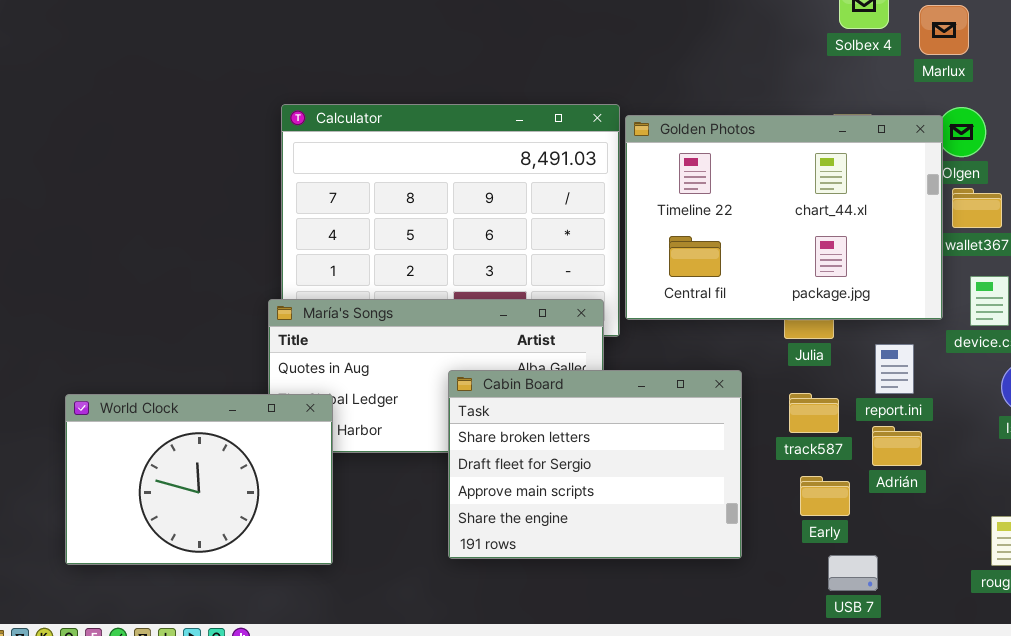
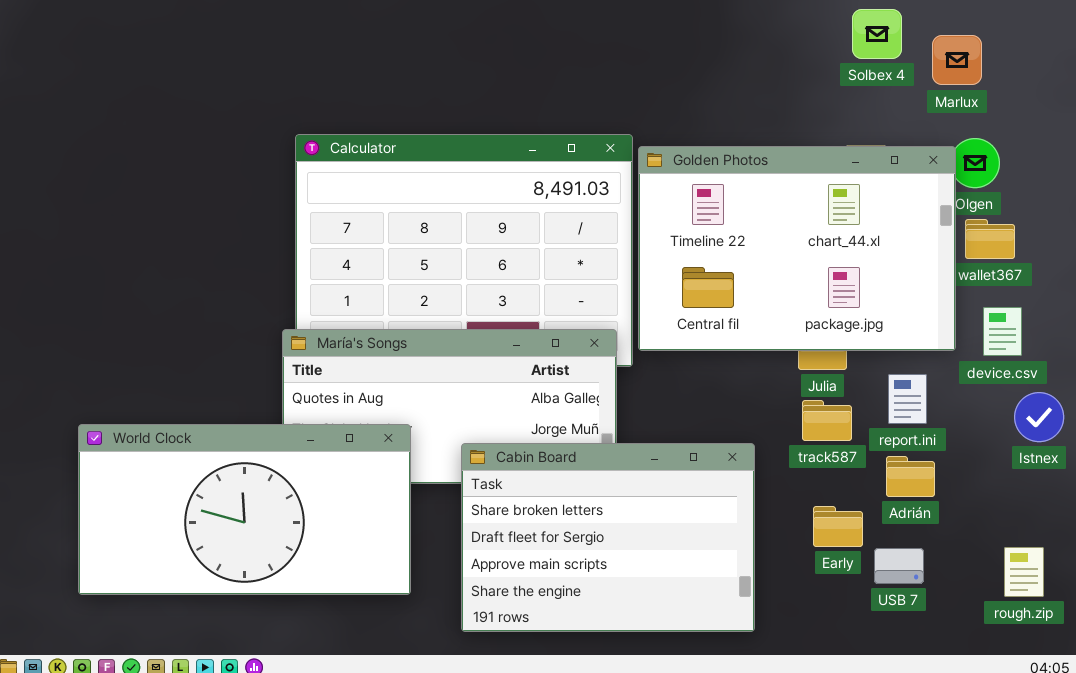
Cabin Board: [448,370,742,559] -> [461,443,755,632], moved
track587: [789,393,839,433] -> [802,400,852,441], moved
World Clock: [65,394,333,565] -> [78,424,411,595], resized
USB 7: [828,555,878,591] -> [874,548,924,584], moved

